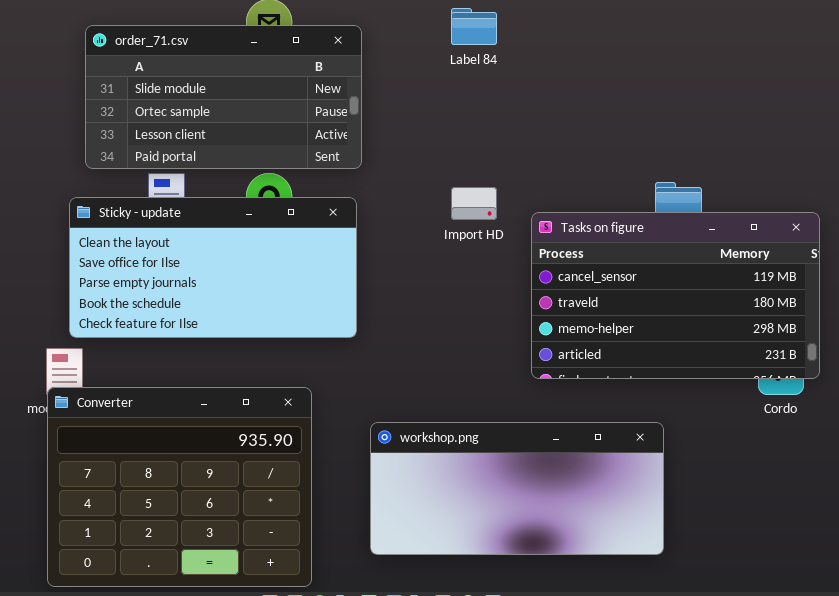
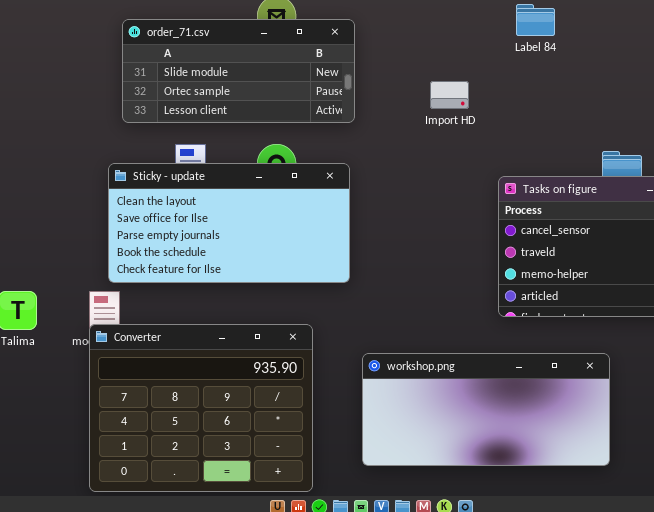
Label 84: [451,8,497,45] -> [516,4,555,36], moved
order_71.csv: [85,25,362,169] -> [122,19,355,123], resized
Import HD: [451,187,497,220] -> [430,81,469,109], moved

